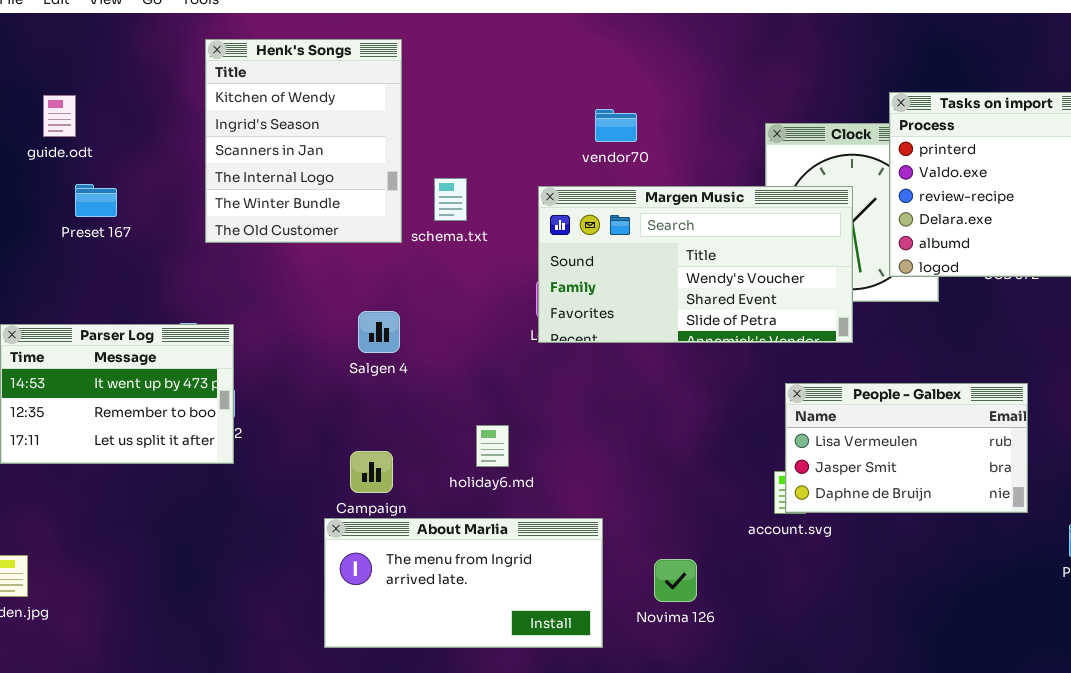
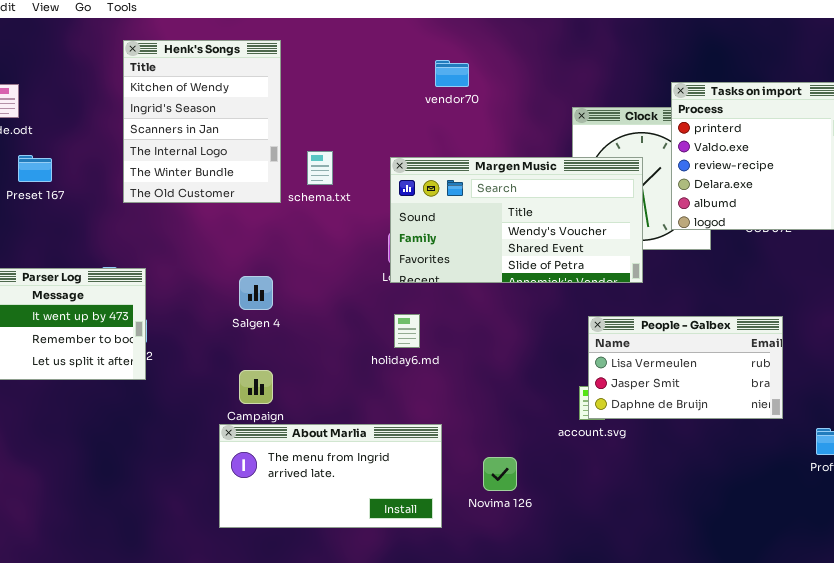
vendor70: [595,109,637,142] -> [435,60,469,87], moved
Salgen 4: [358,311,400,353] -> [239,276,273,310], moved
holiday6.md: [476,425,509,467] -> [394,314,420,348], moved

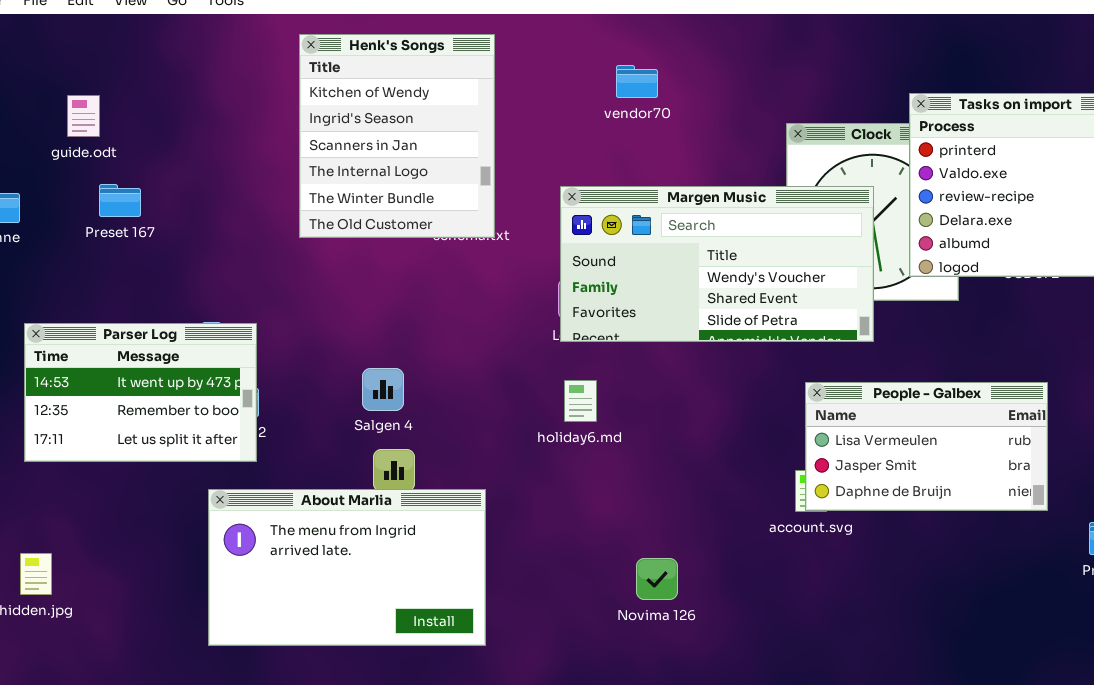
Henk's Songs: [123,40,281,203] -> [299,34,495,238], moved
Salgen 4: [239,276,273,310] -> [362,368,404,411], moved
About Marlia: [219,424,442,528] -> [208,489,486,646], moved, resized
Novima 126: [483,457,517,491] -> [636,558,678,600], moved

